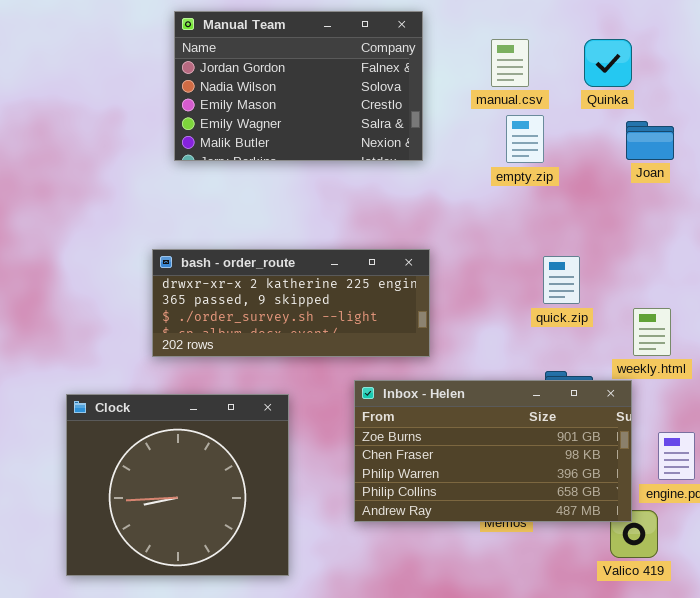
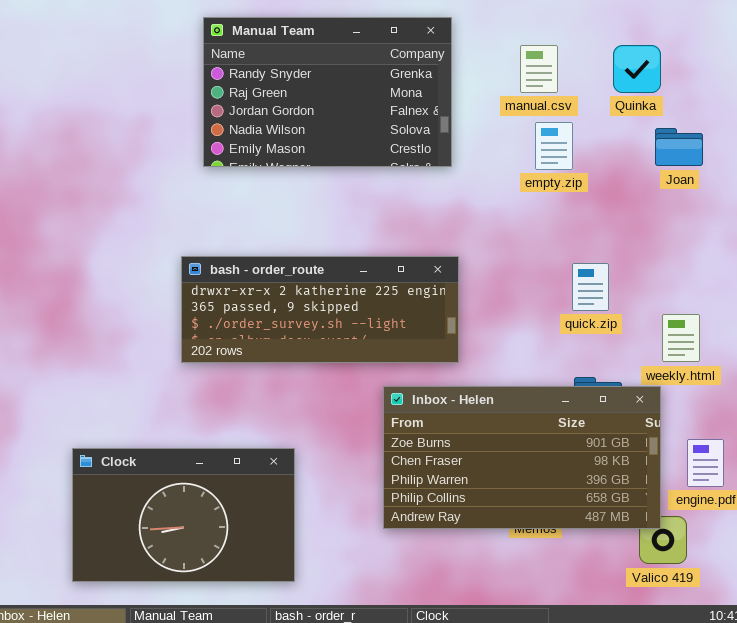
Manual Team: [174,11,423,161] -> [203,17,452,167], scrolled up 2 rows
Clock: [66,394,289,576] -> [72,448,295,582], moved, resized

